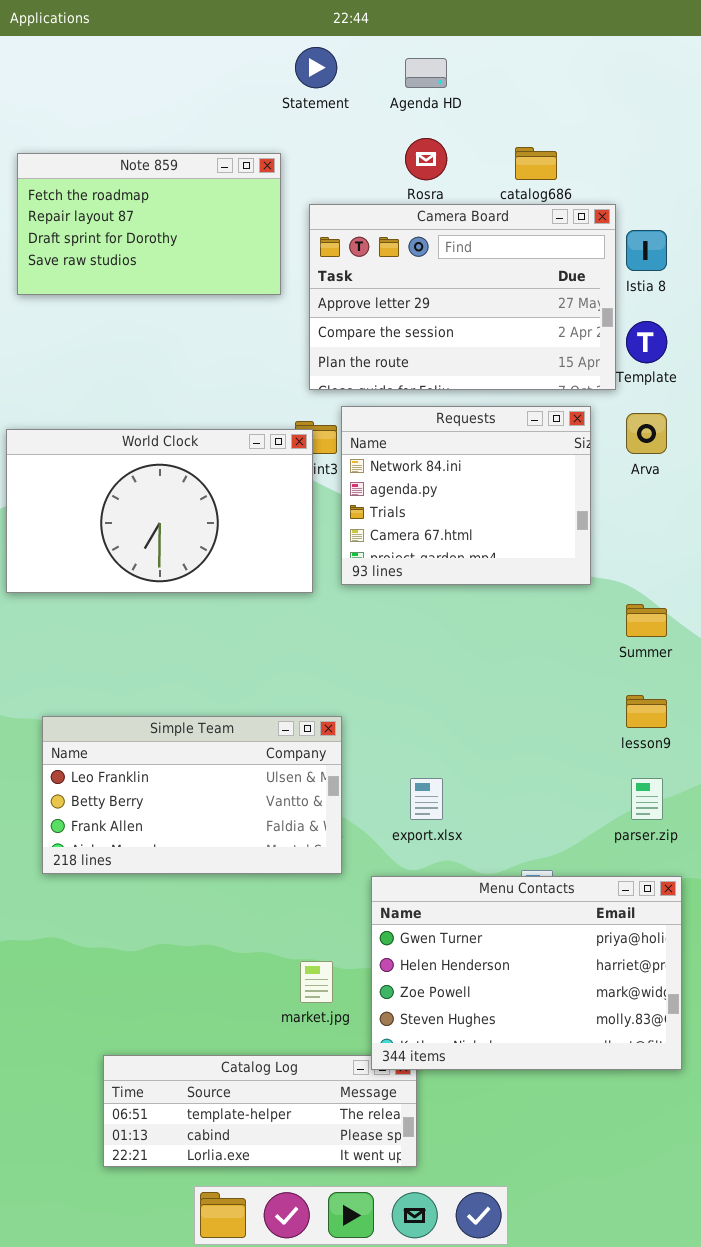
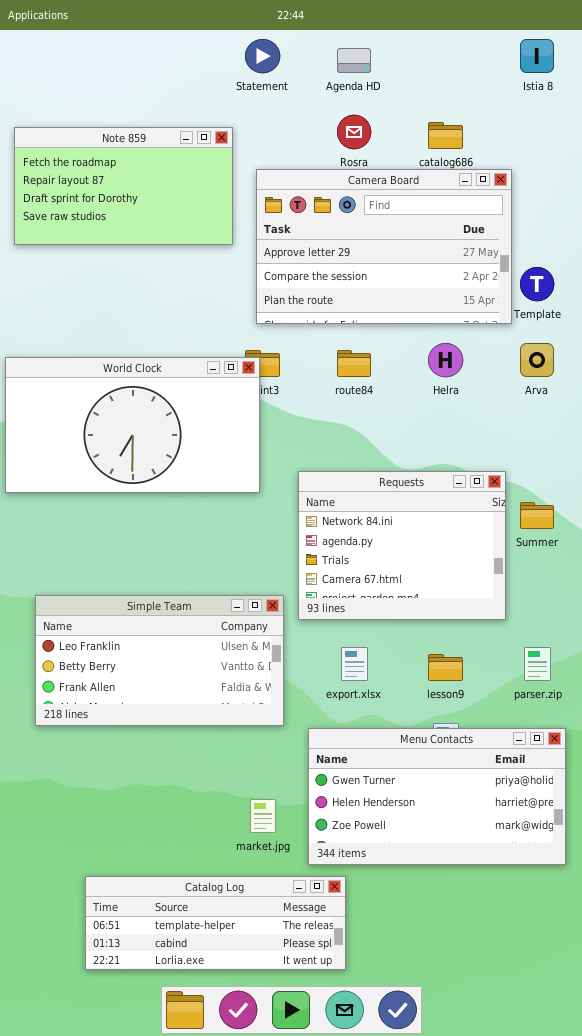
Istia 8: [626,230,667,271] -> [520,39,554,73], moved
Requests: [341,406,591,585] -> [298,471,506,620], moved
lesson9: [626,695,667,728] -> [428,654,463,681], moved
Menu Contacts: [371,876,682,1070] -> [308,728,566,865], resized

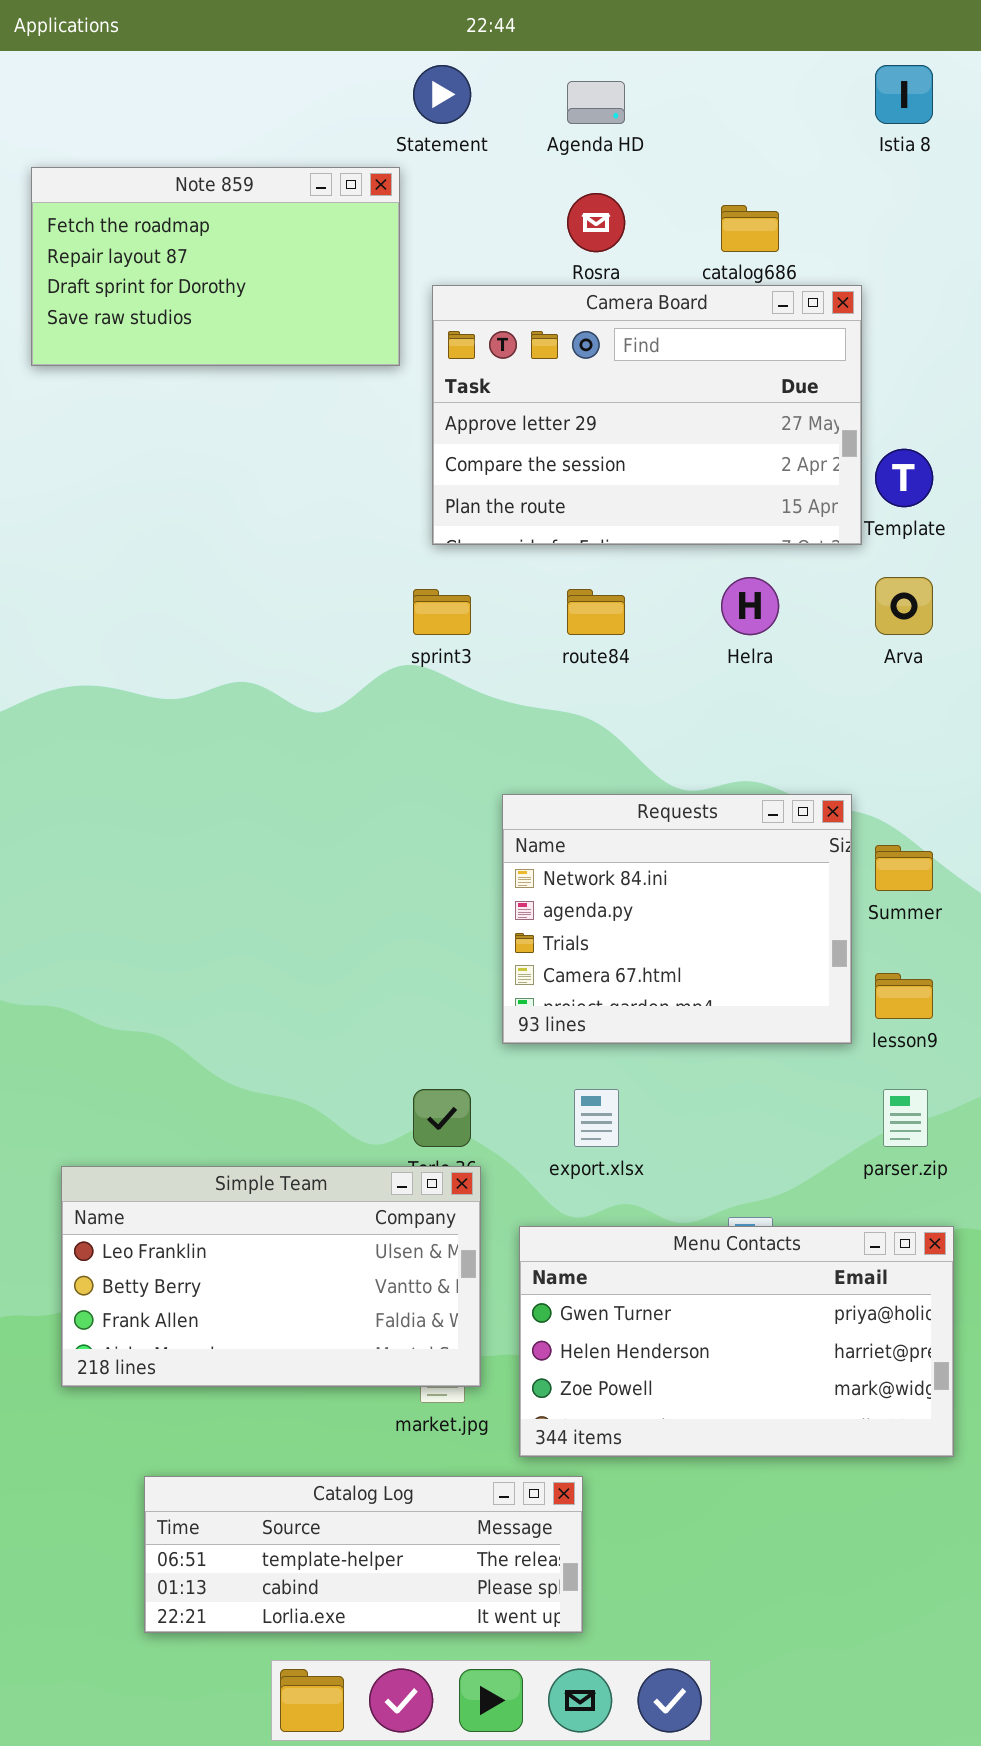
Note 859: [14,127,233,245] -> [31,167,400,366], moved
World Clock: [5,357,260,493] -> none, closed
Simple Team: [35,595,284,726] -> [61,1166,481,1387], moved
lesson9: [428,654,463,681] -> [875,973,933,1019], moved

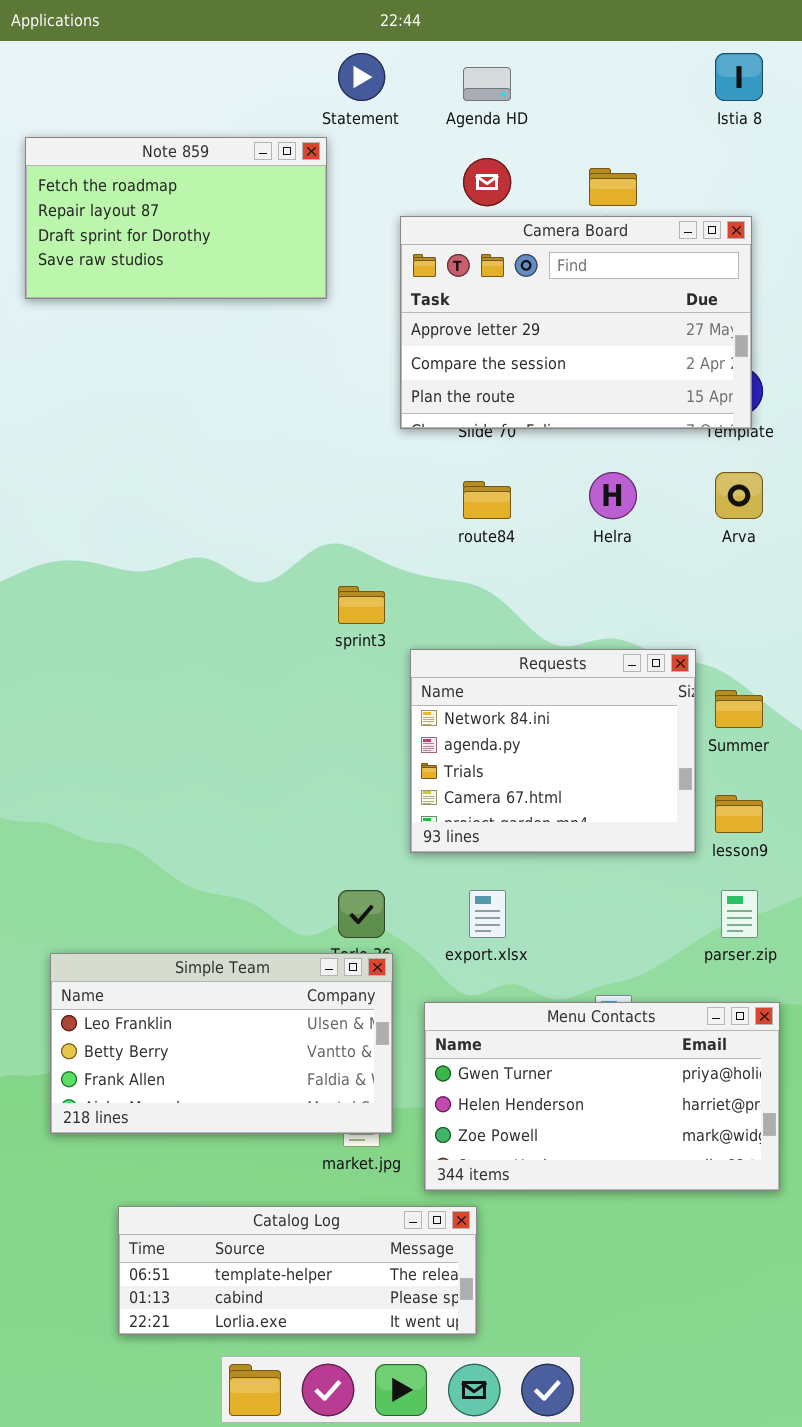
Camera Board: [432,285,862,545] -> [400,216,752,429], moved
sprint3: [413,589,471,635] -> [338,586,385,624], moved

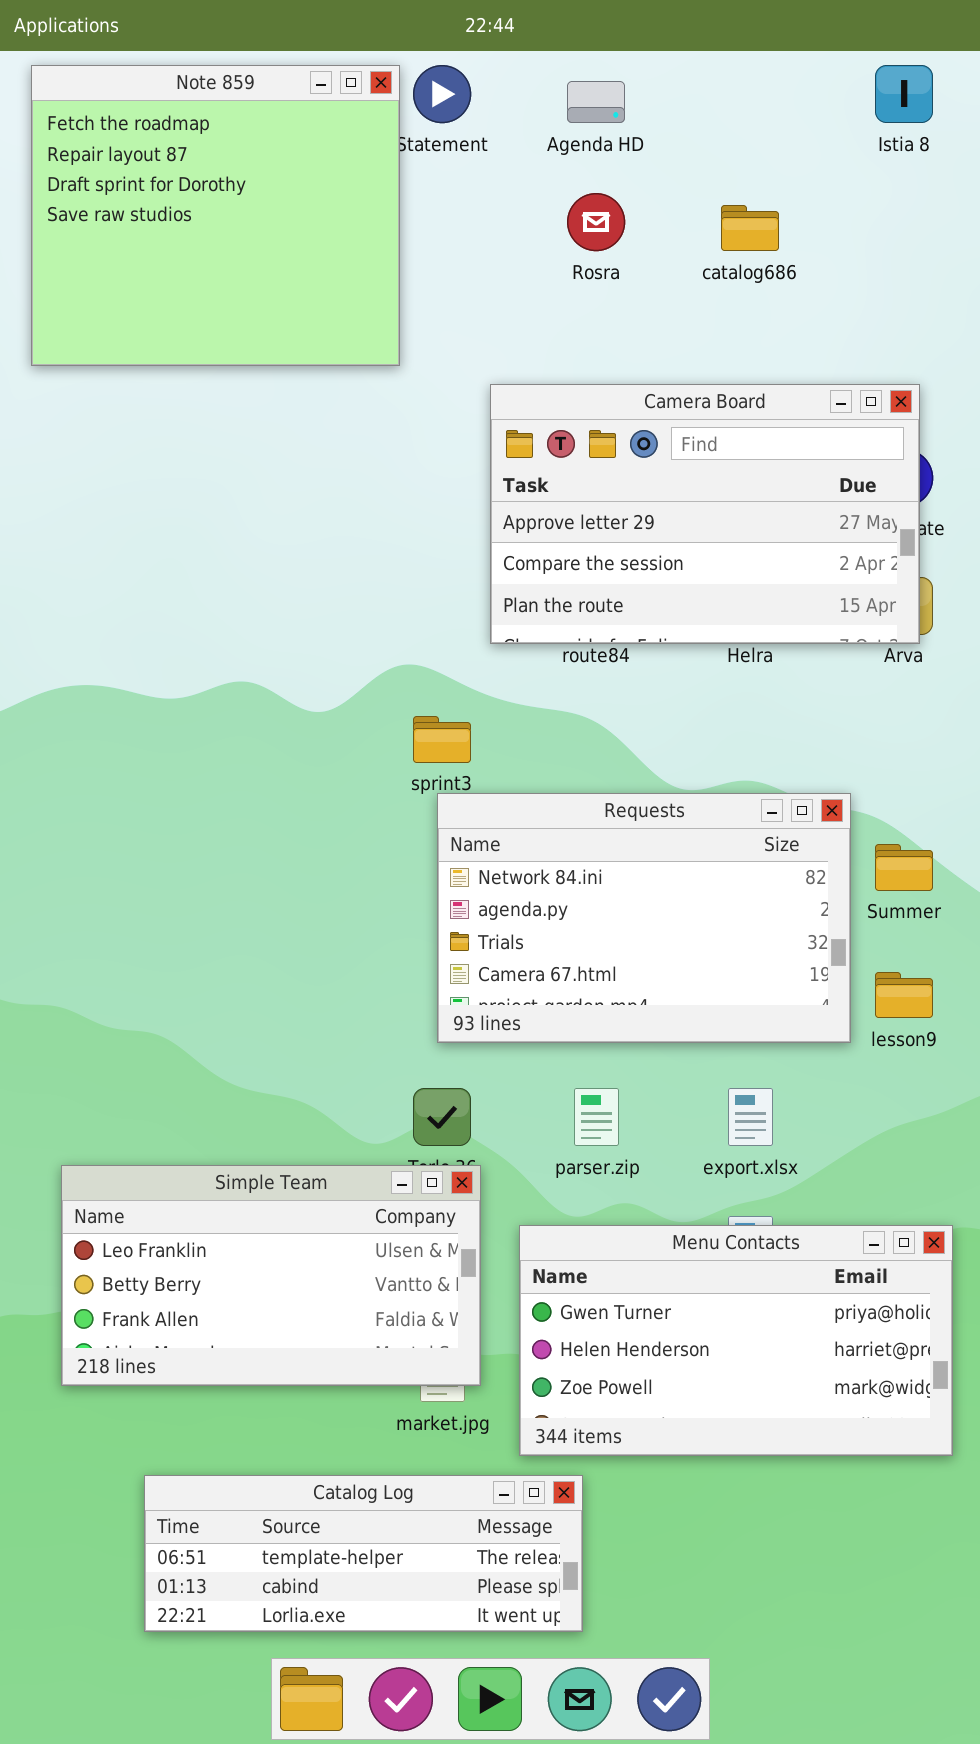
Note 859: [25,137,327,299] -> [31,65,400,366], resized
Camera Board: [400,216,752,429] -> [490,384,920,644], moved
Requests: [410,649,696,853] -> [437,793,851,1043], resized
export.xlsx: [469,890,506,938] -> [728,1088,773,1146], moved
parser.zip: [721,890,758,938] -> [574,1088,619,1146], moved

